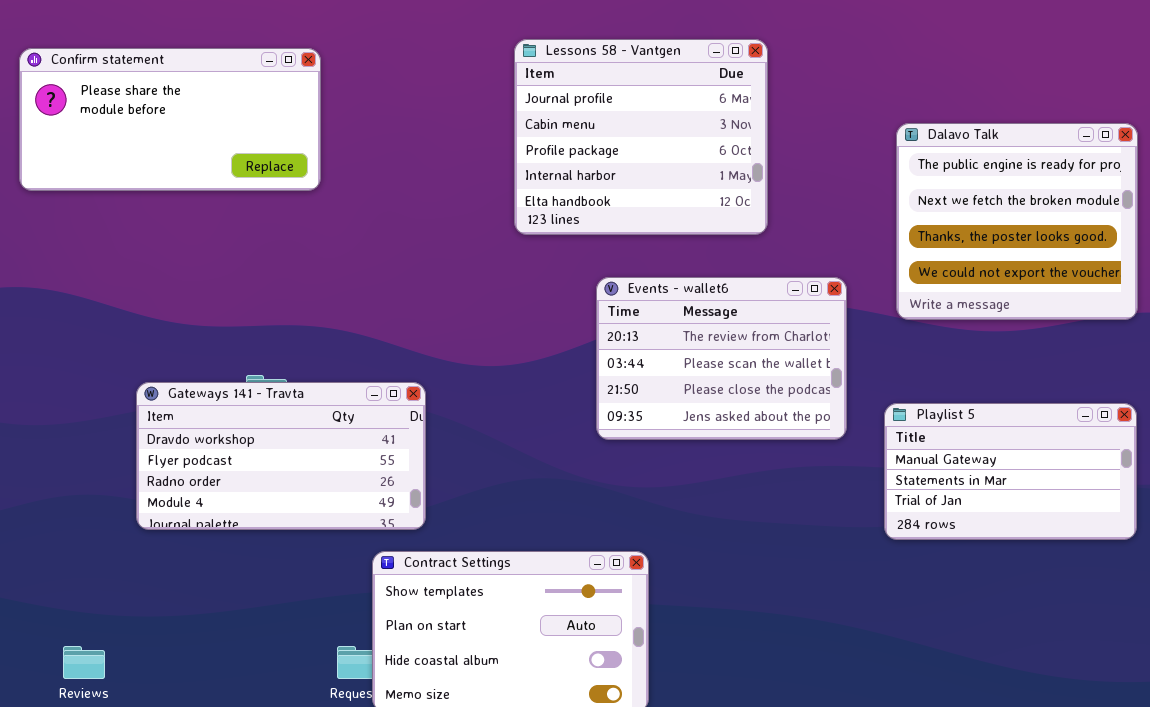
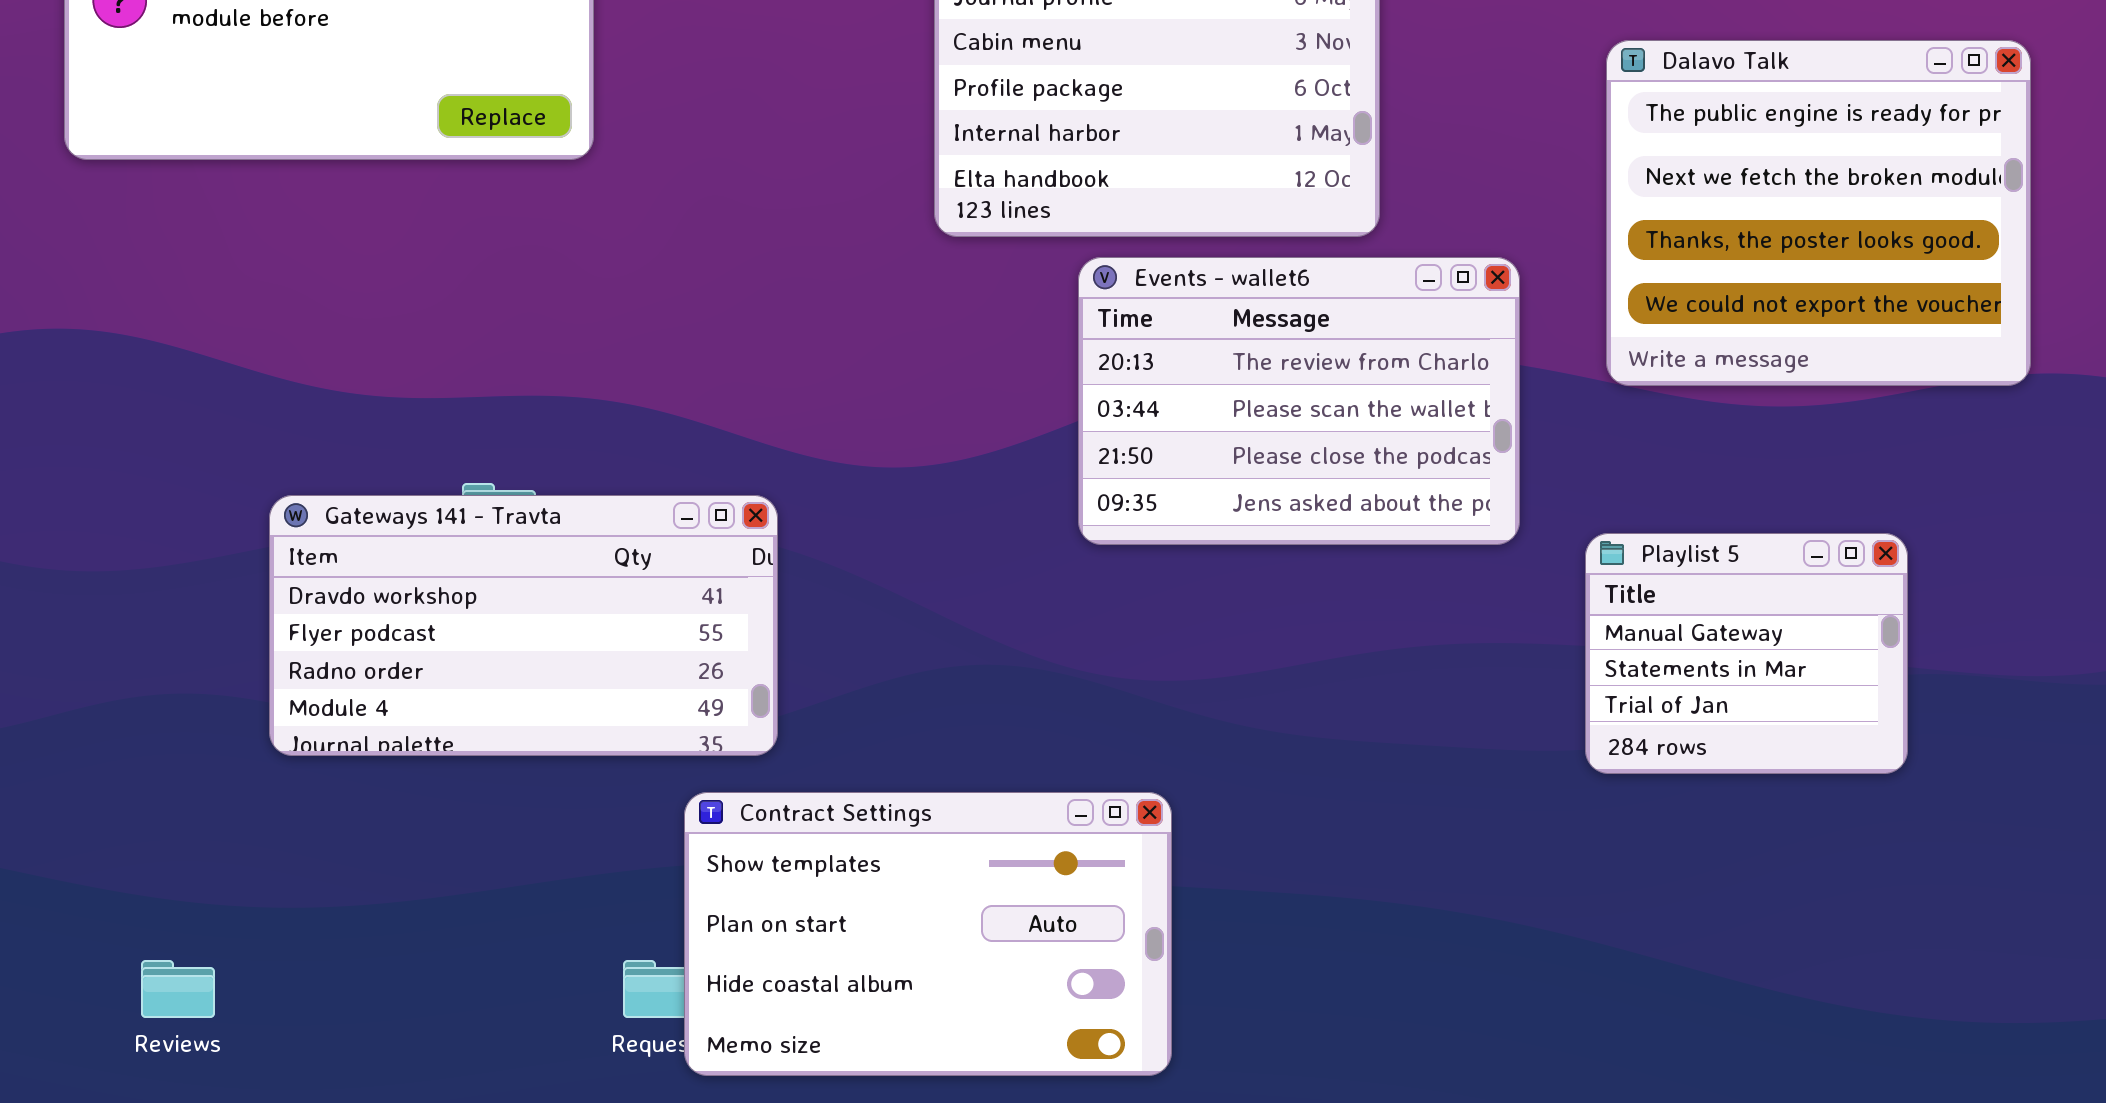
Events - wallet6: [596,277,847,440] -> [1078,257,1520,545], moved
Playlist 5: [884,403,1137,540] -> [1585,533,1908,774], resized

